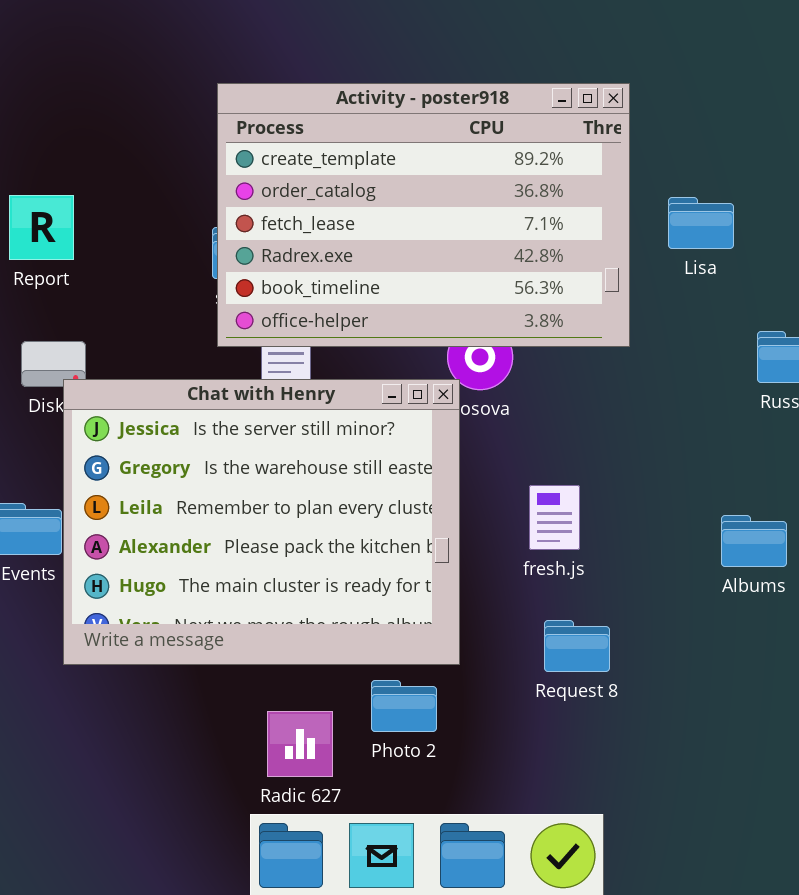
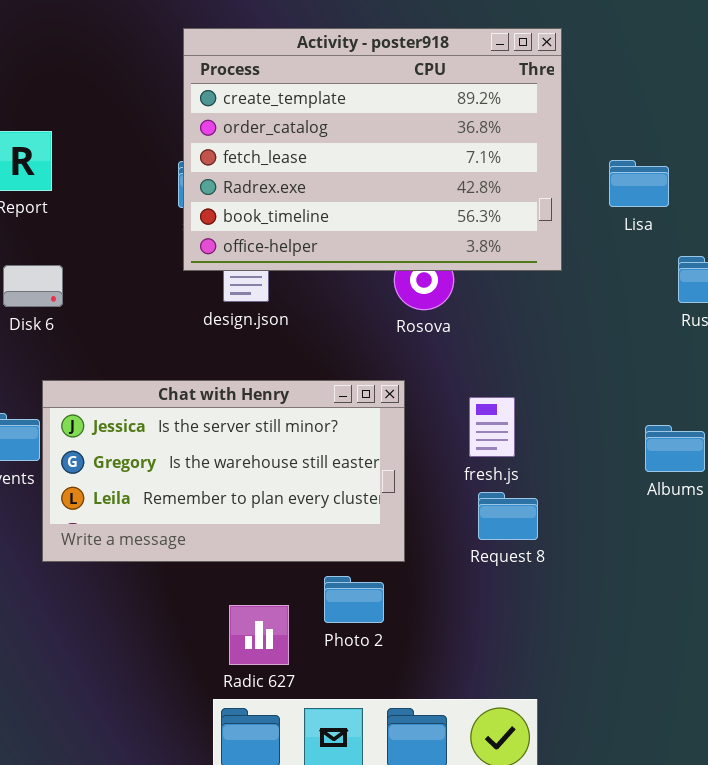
Lisa: [668,197,734,249] -> [609,160,669,207], moved
Chat with Henry: [63,379,460,665] -> [42,380,405,562], resized
Request 8: [544,620,610,672] -> [478,492,538,540], moved

